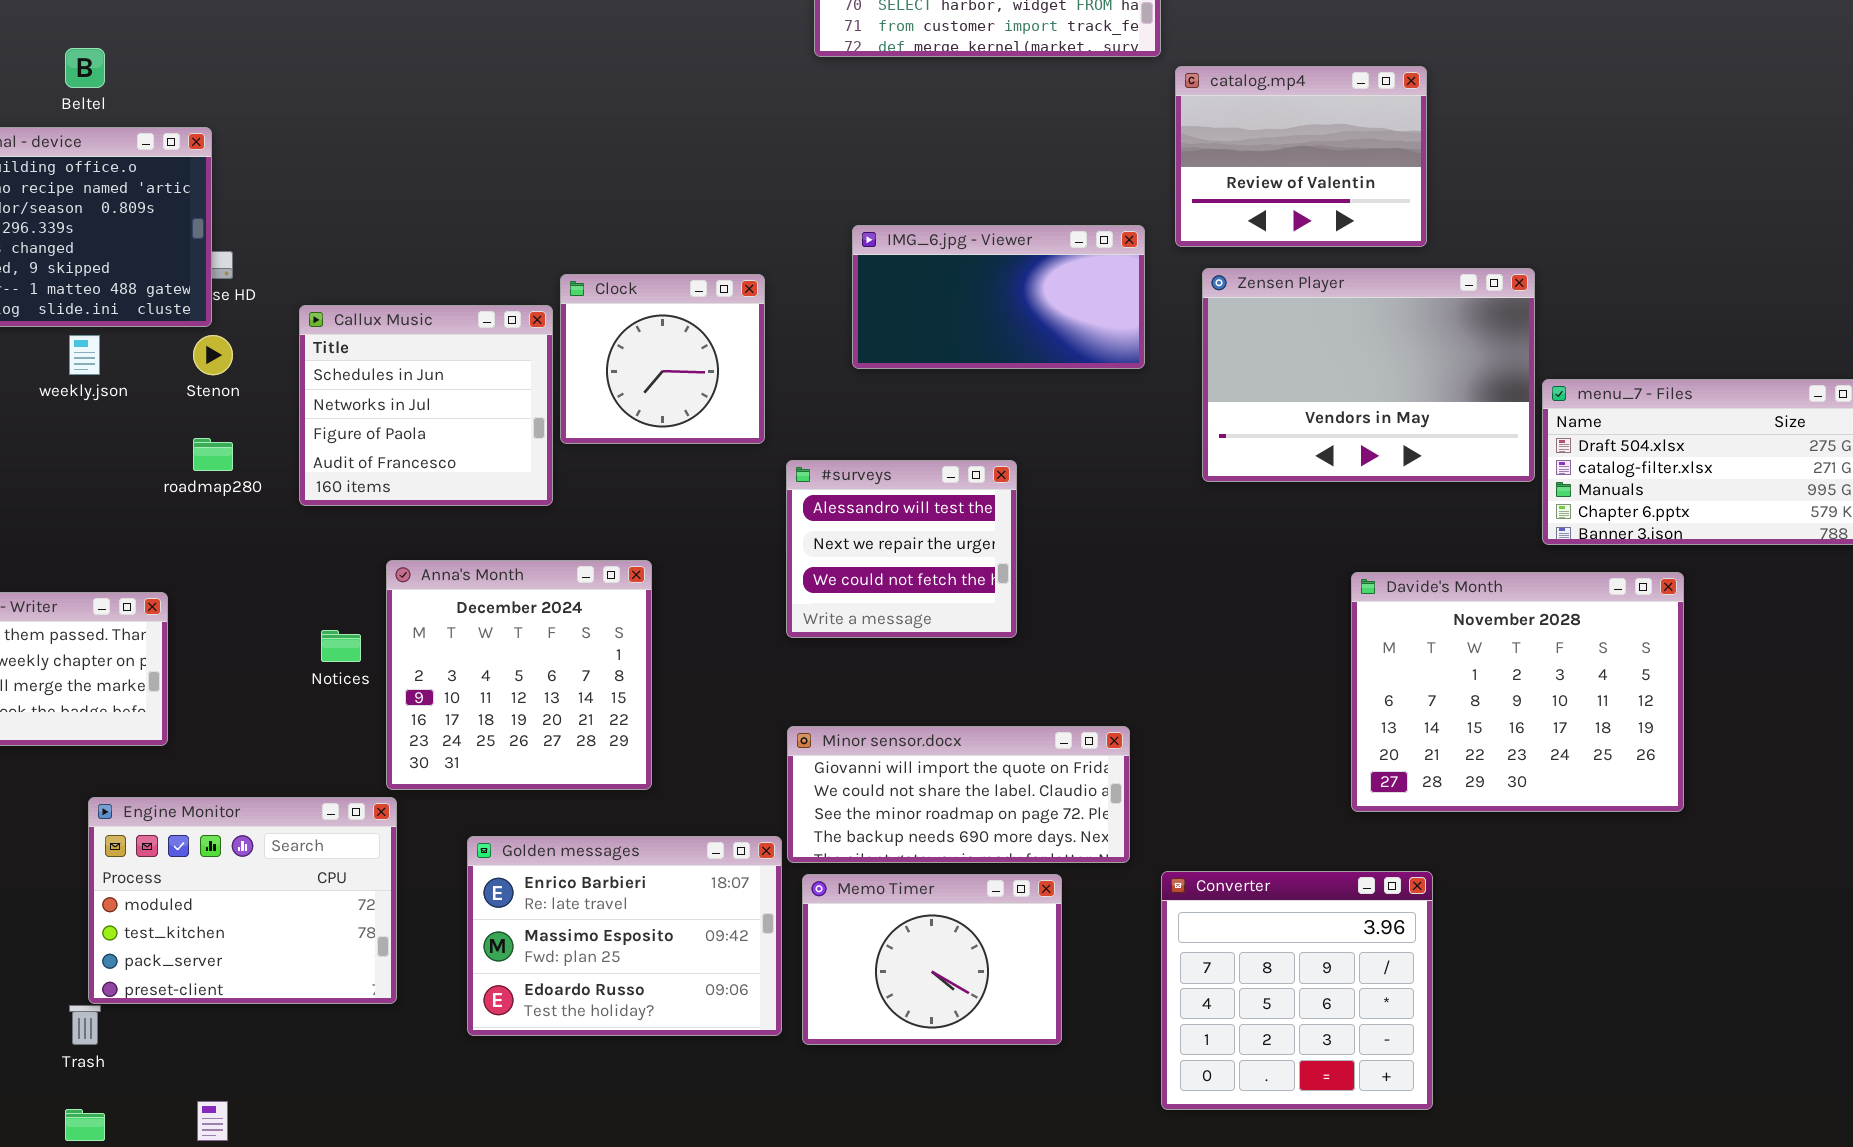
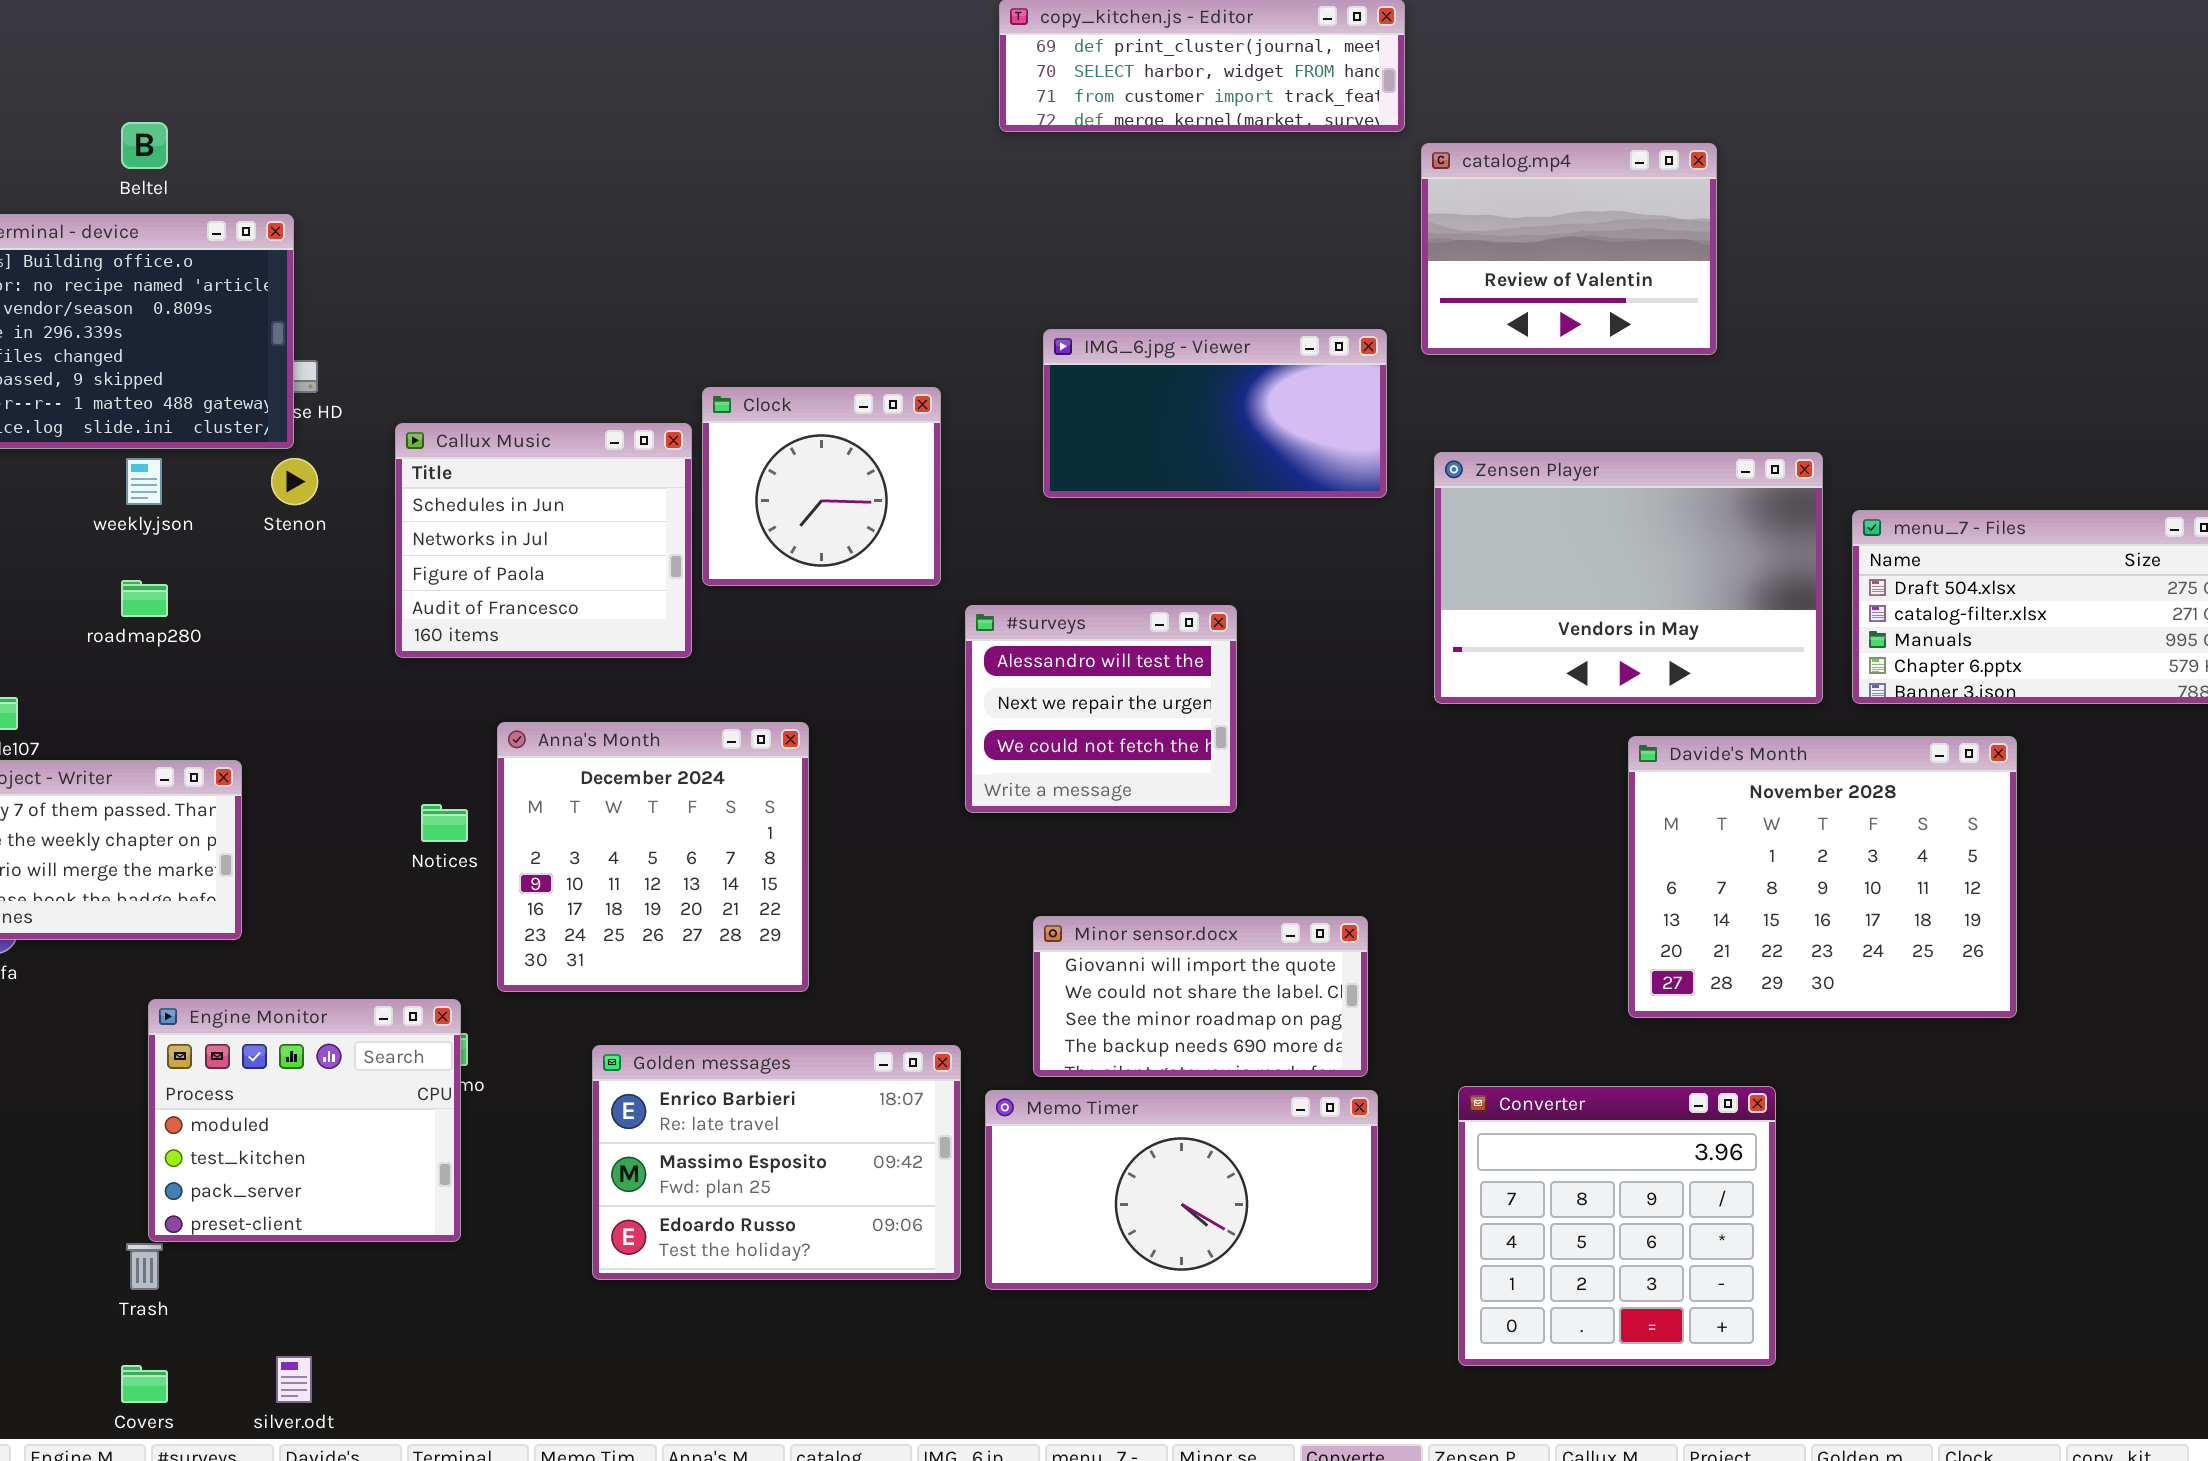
Zensen Player: [1202,268,1535,482] -> [1434,452,1823,704], moved
roadmap280: [193,438,233,471] -> [121,580,168,617], moved
Minor sensor.docx: [787,726,1130,863] -> [1033,916,1368,1077], resized
Engine Monitor: [88,797,397,1004] -> [148,999,461,1242], resized
Converter: [1161,871,1433,1110] -> [1458,1086,1776,1366], moved
Memo Timer: [802,874,1062,1045] -> [985,1090,1378,1290], resized

